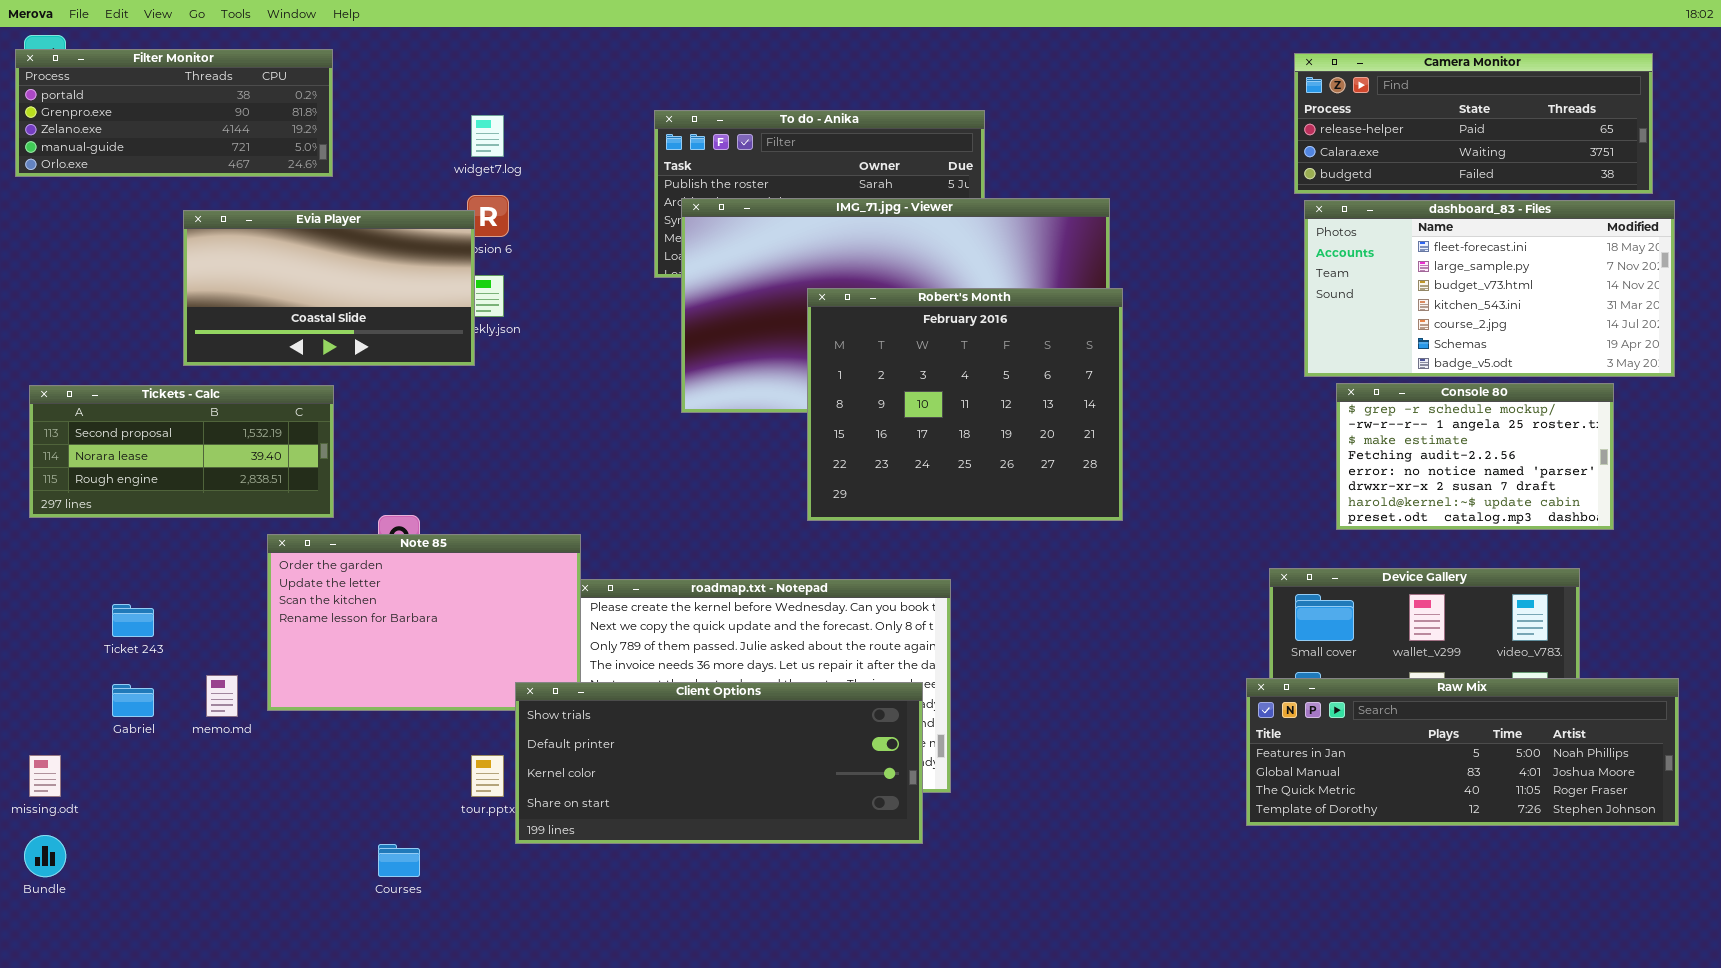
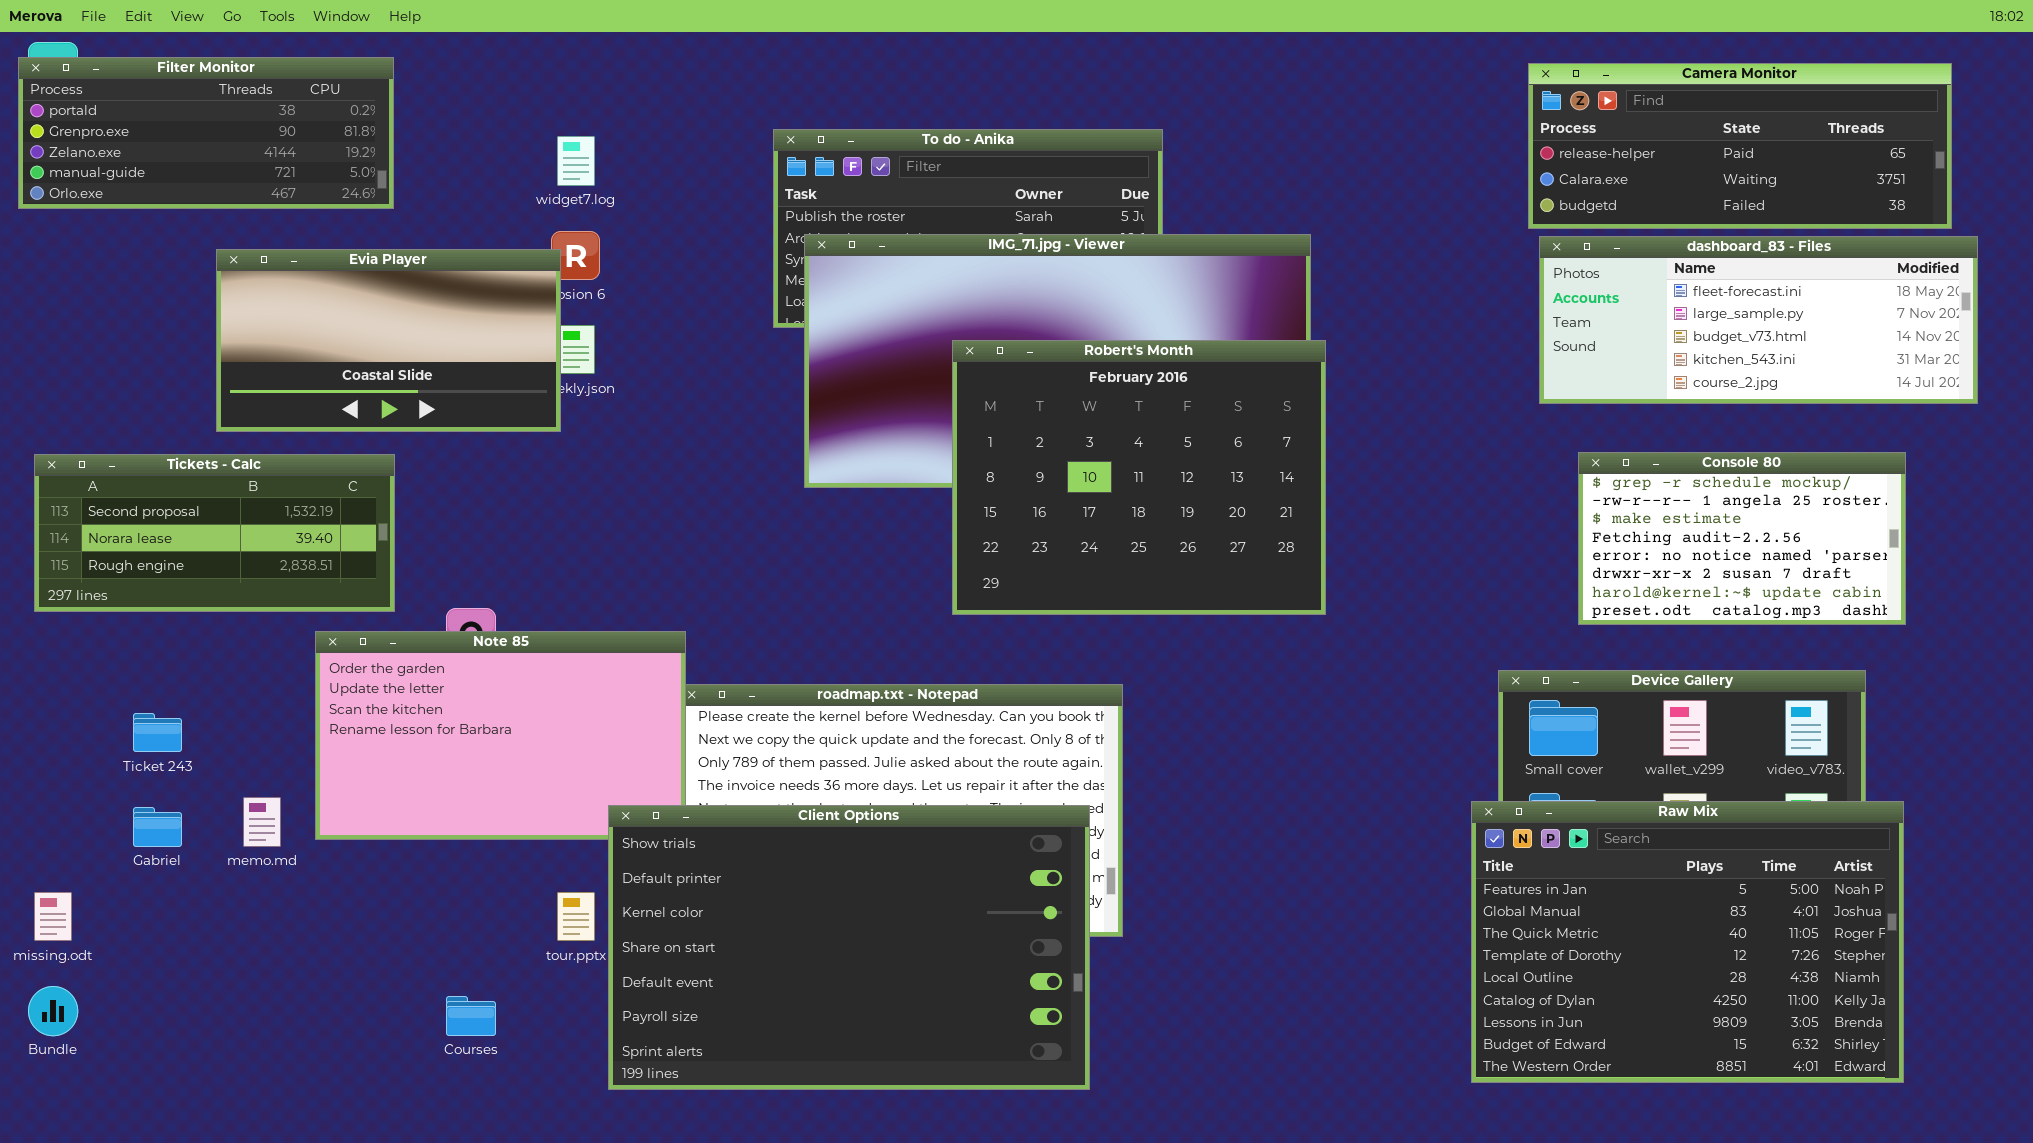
dashboard_83 - Files: [1304,200,1675,377] -> [1539,236,1978,404], resized
Raw Mix: [1246,678,1679,826] -> [1471,801,1904,1083], resized
Client Options: [515,682,923,844] -> [608,805,1090,1090], resized

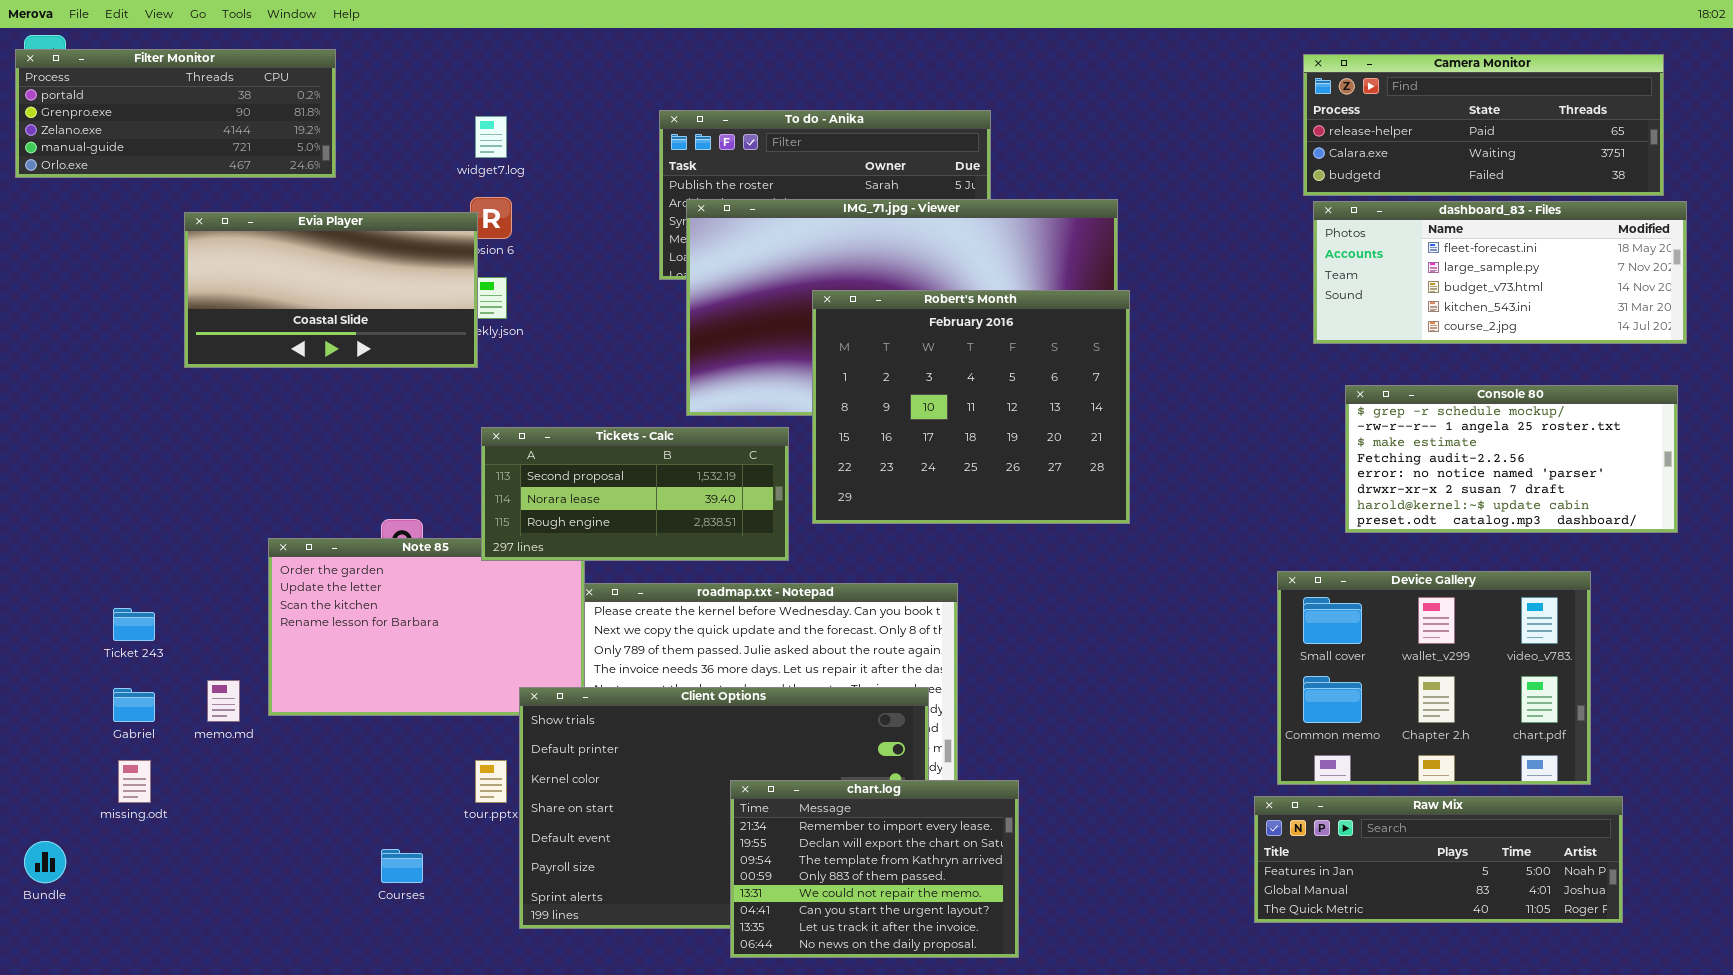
Console 80: [1578,452,1906,625] -> [1345,385,1678,533], resized
Tickets - Calc: [34,454,395,612] -> [481,427,789,561], moved
Raw Mix: [1471,801,1904,1083] -> [1254,796,1623,923], resized
missing.odt: [34,892,72,941] -> [118,760,151,803], moved
chart.log: none -> [730,780,1019,958], opened

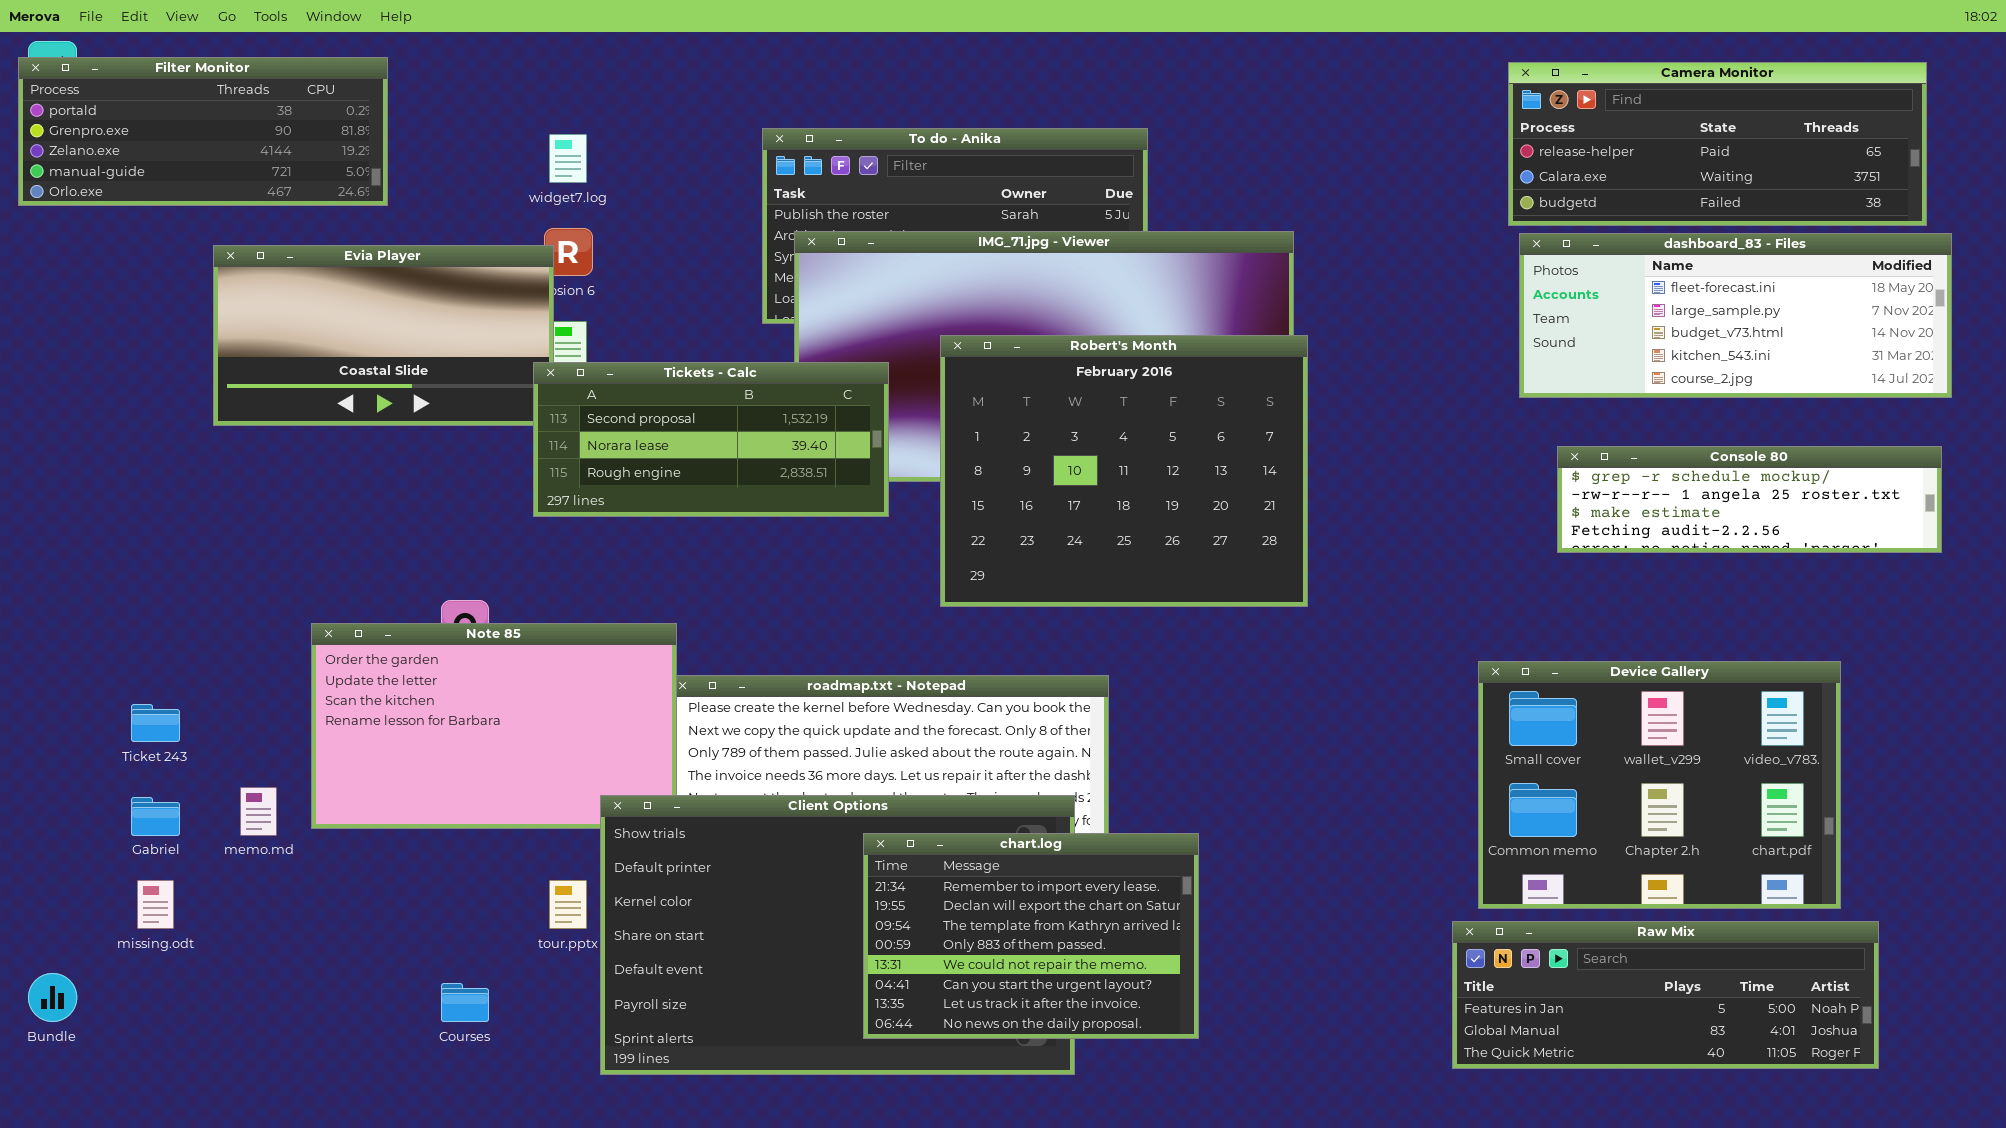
Console 80: [1345,385,1678,533] -> [1557,446,1942,553], resized
Tickets - Calc: [481,427,789,561] -> [533,362,889,517], moved
chart.log: [730,780,1019,958] -> [863,833,1199,1039], moved

